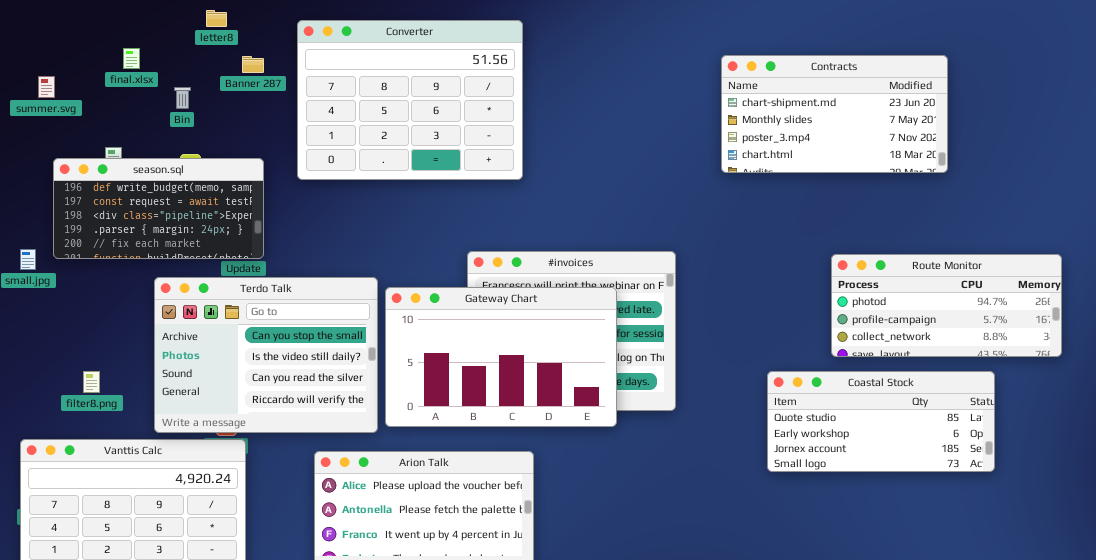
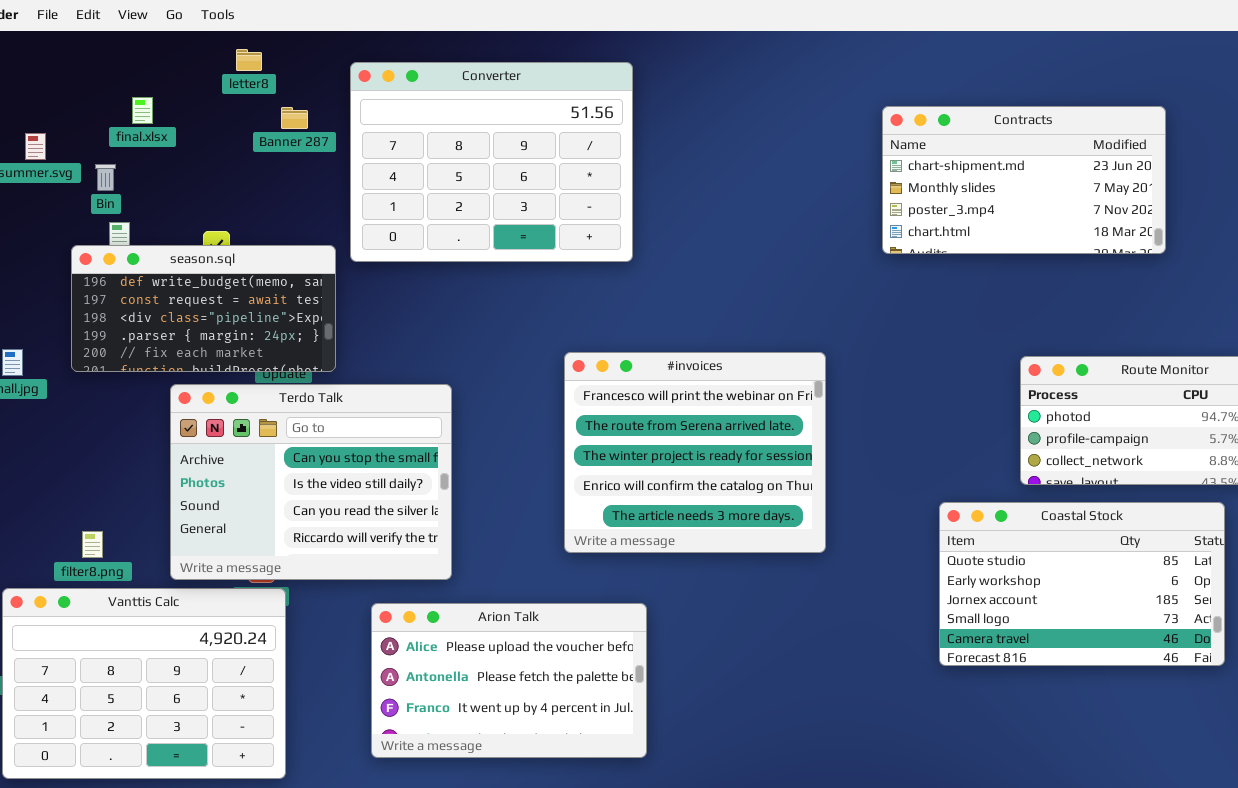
Bin: [174,87,191,109] -> [95,164,116,191], moved
season.sql: [53,158,264,259] -> [71,245,336,372], moved
Gateway Chart: [385,287,617,427] -> none, closed
filter8.png: [83,371,100,393] -> [82,531,103,558], moved
Coastal Stock: [767,371,995,472] -> [939,502,1225,666], resized

